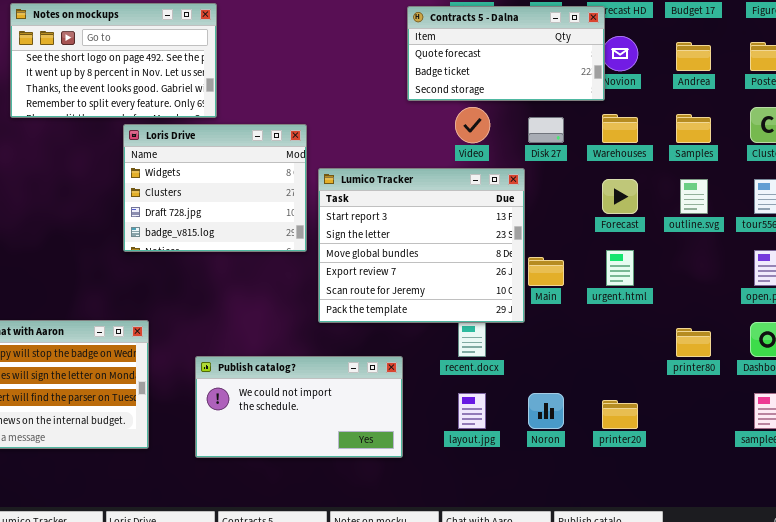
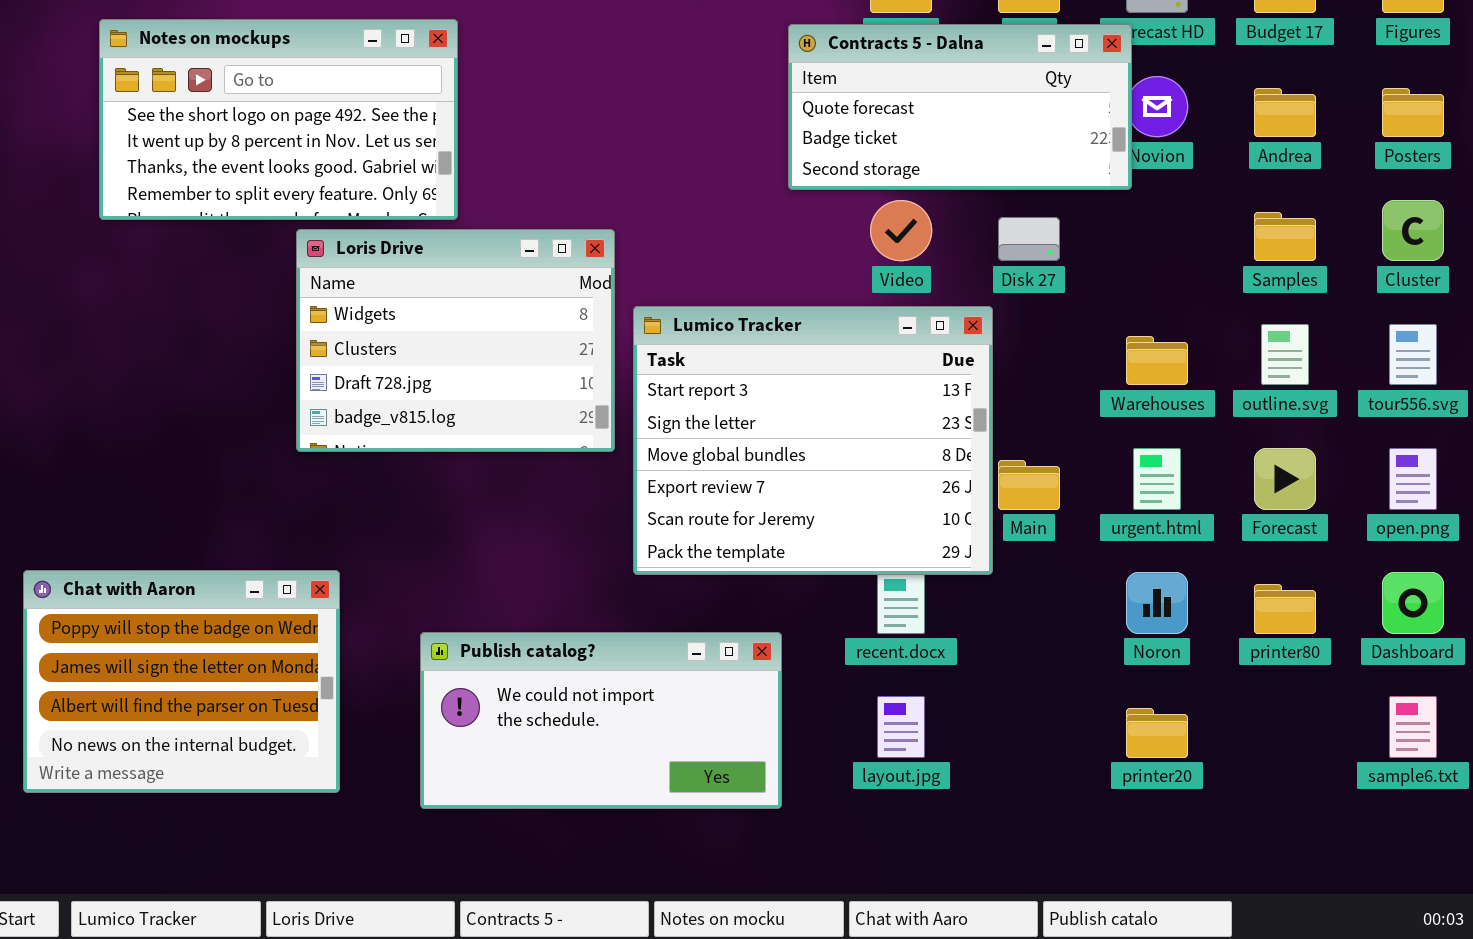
Warehouses: [602,114,638,143] -> [1126,336,1188,385], moved
Forecast: [602,179,638,214] -> [1254,448,1316,510], moved
Noron: [528,393,564,429] -> [1126,572,1188,634], moved

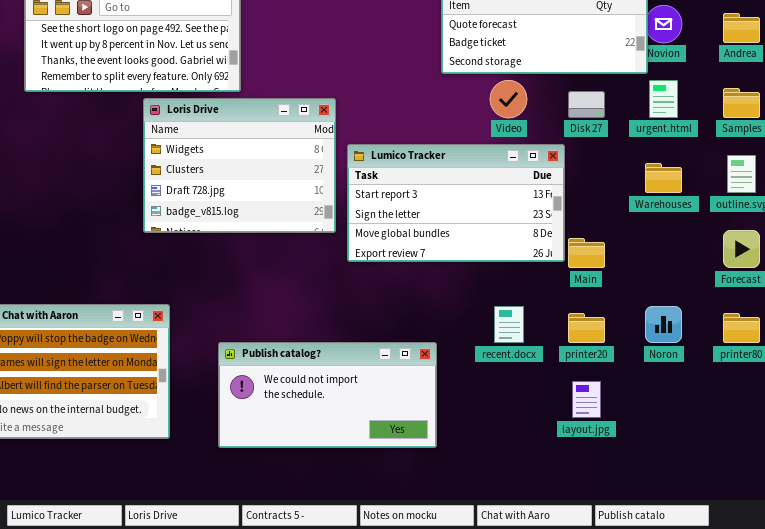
Lumico Tracker: [633,306,993,575] -> [347,144,565,262], resized
urgent.html: [1133,448,1181,510] -> [649,80,678,118], moved
layout.jpg: [877,696,925,758] -> [572,381,601,418], moved
printer20: [1126,708,1188,758] -> [568,313,605,343], moved

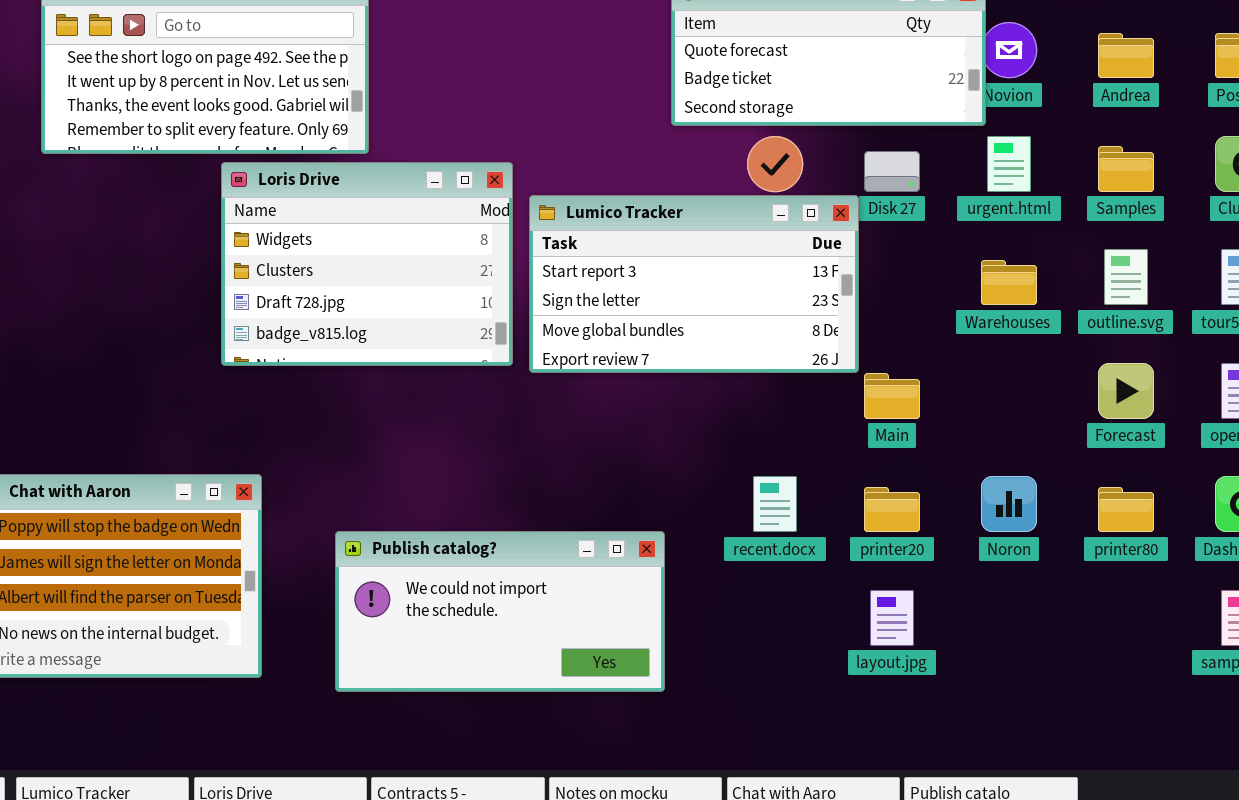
Lumico Tracker: [347,144,565,262] -> [529,195,859,373], moved

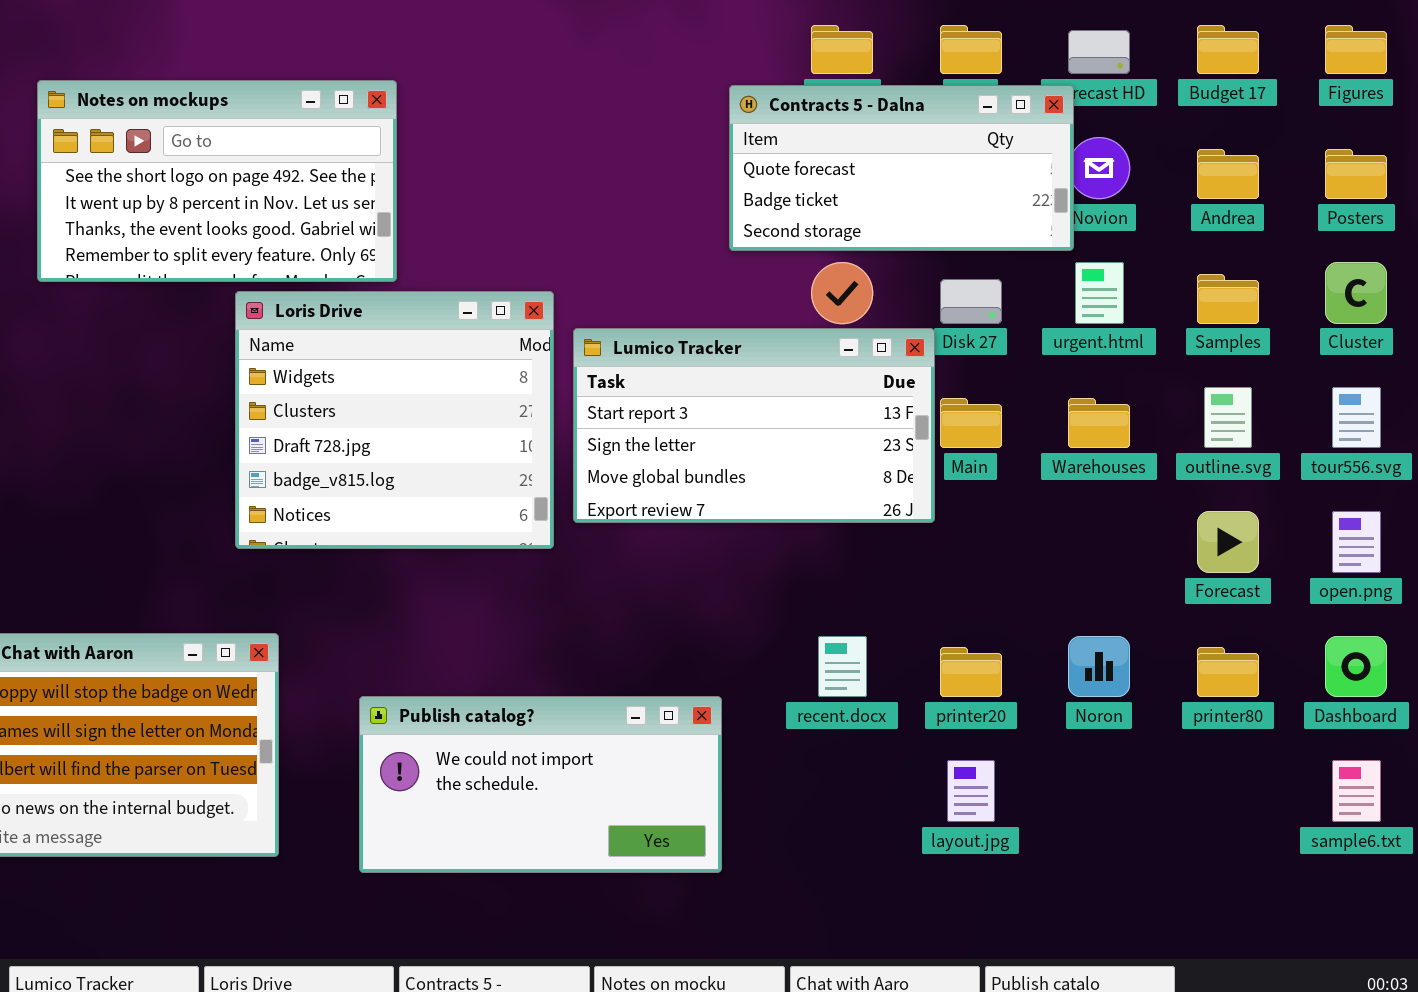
Loris Drive: [221,162,513,366] -> [235,291,554,549], resized
Main: [864,373,920,419] -> [940,398,1002,448], moved

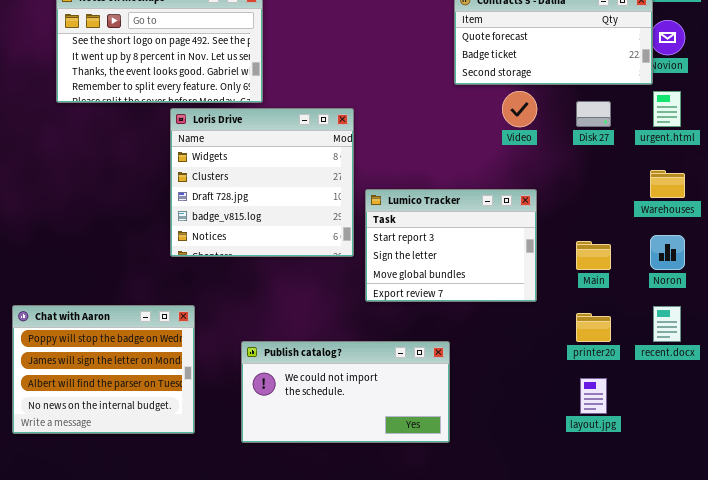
Lumico Tracker: [573,328,935,523] -> [365,189,537,302], moved, resized
Main: [940,398,1002,448] -> [576,241,611,270], moved
recent.docx: [818,636,867,697] -> [653,306,681,342], moved
Noron: [1068,636,1130,697] -> [650,235,685,270], moved

